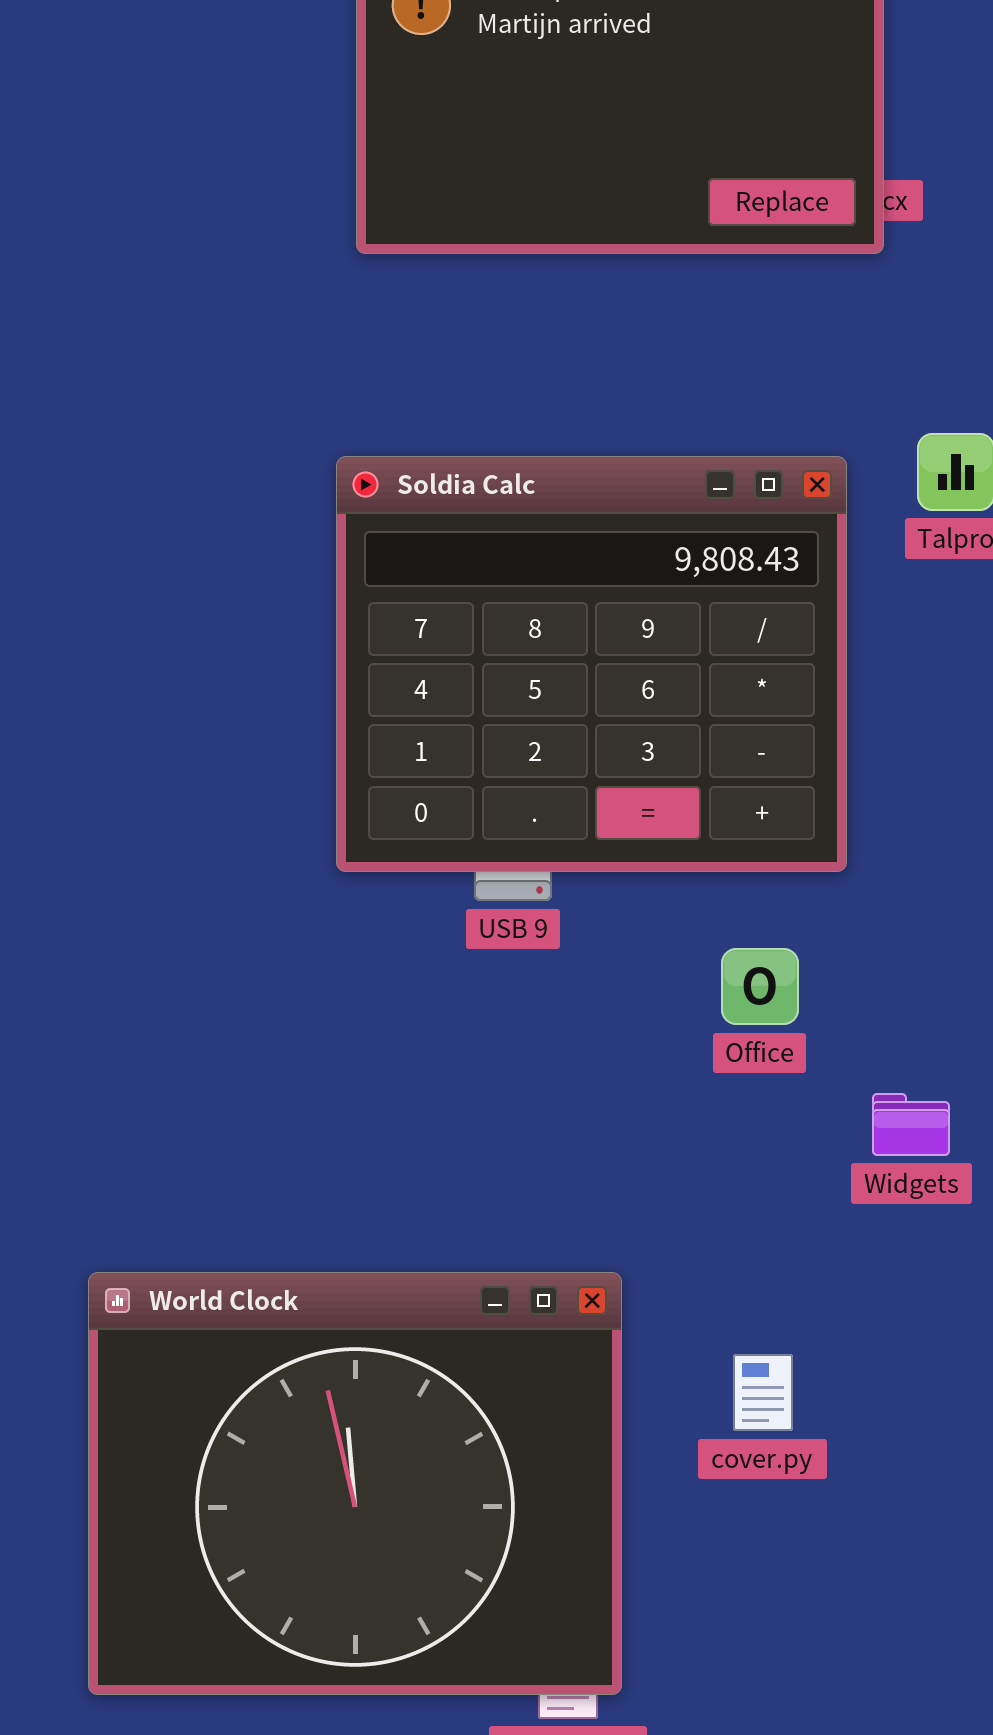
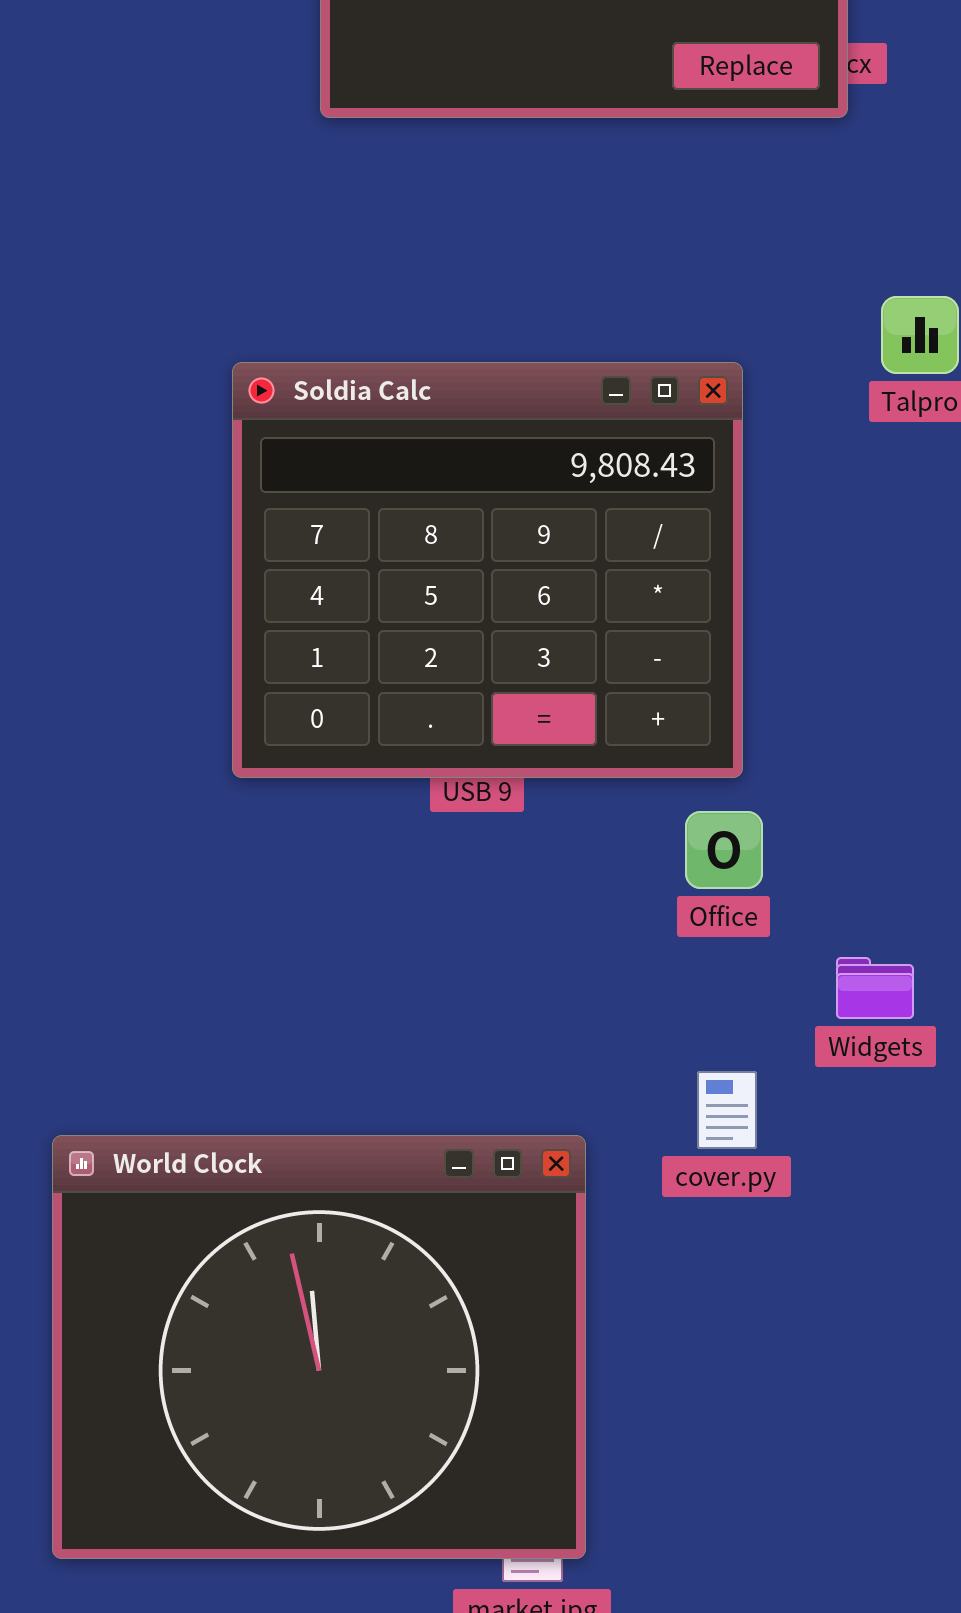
Soldia Calc: [336,456,847,872] -> [232,362,743,778], moved
cover.py: [733,1354,793,1431] -> [697,1071,757,1149], moved

